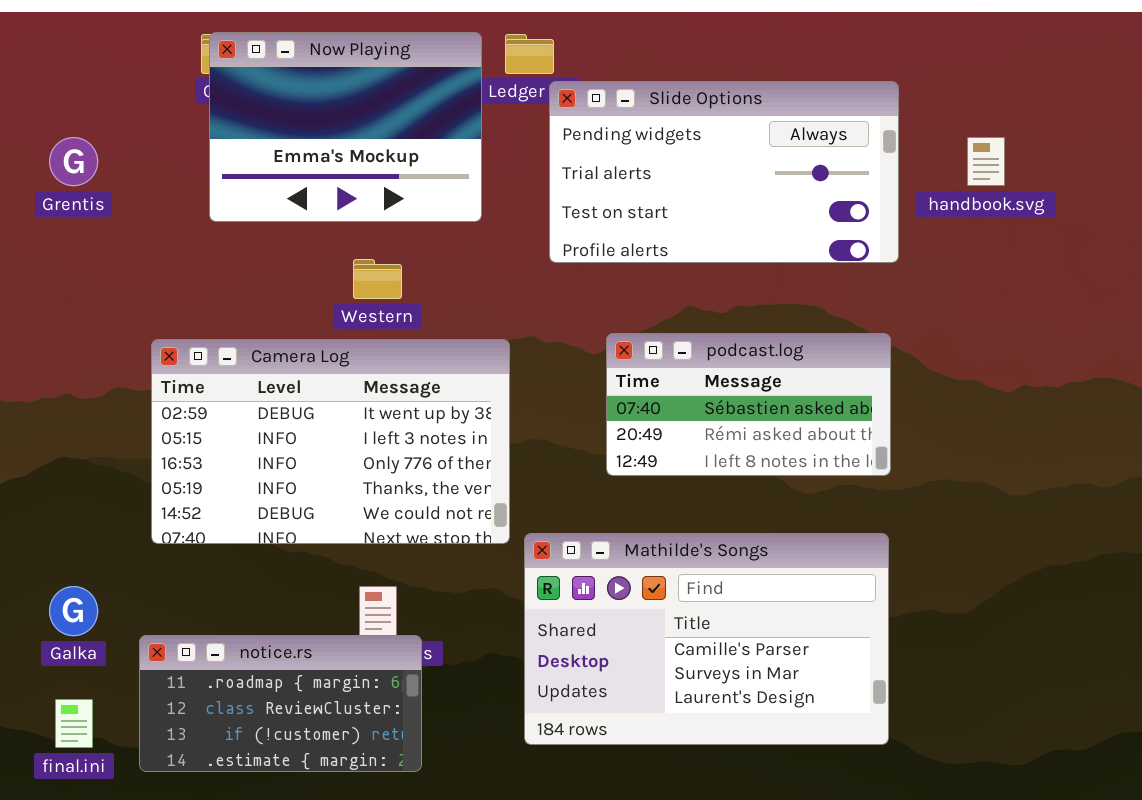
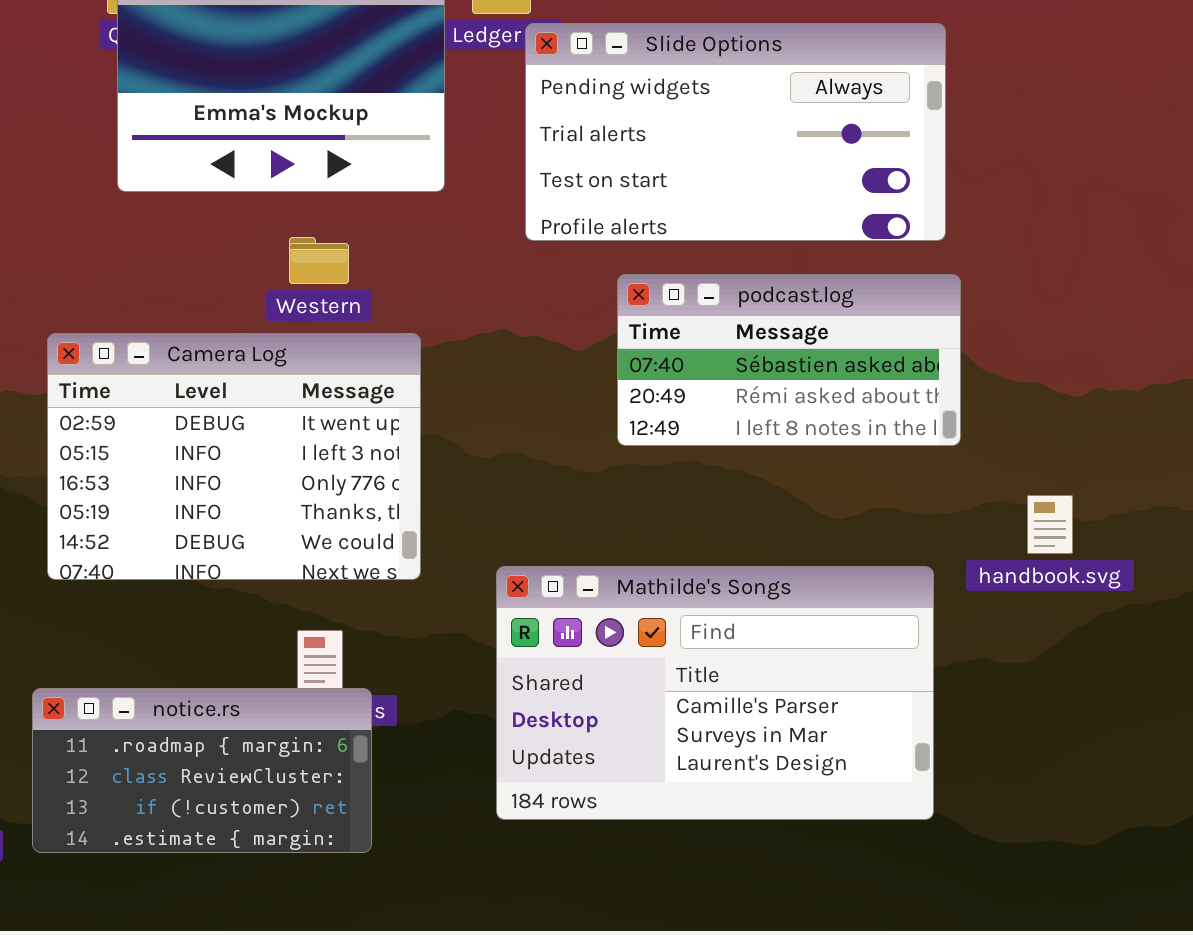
handbook.svg: [967,137,1005,186] -> [1027,495,1073,554], moved
podcast.log: [606,333,891,476] -> [617,274,961,446], moved
Camera Log: [151,339,510,544] -> [47,333,421,580], resized

